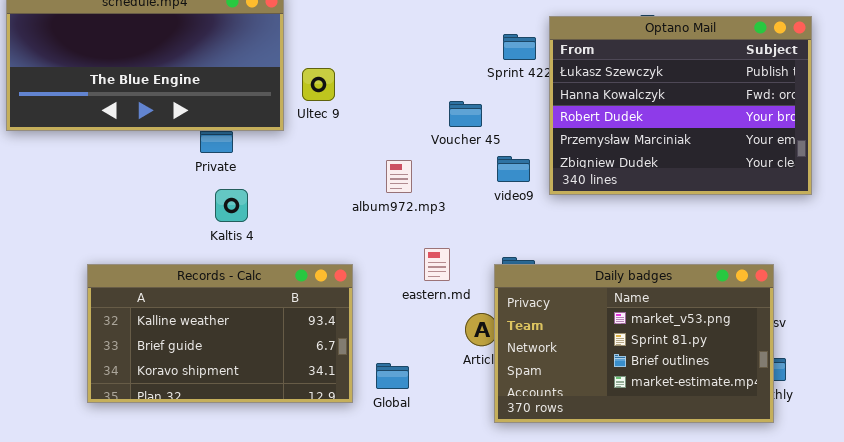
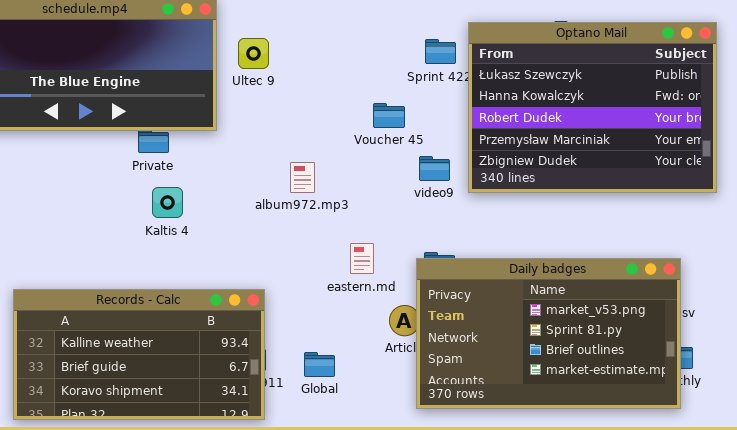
Ultec 9: [302,68,335,101] -> [238,38,269,69], moved
album972.mp3: [386,160,412,193] -> [290,162,315,193], moved
Records - Calc: [87,264,353,403] -> [13,289,265,420], moved

